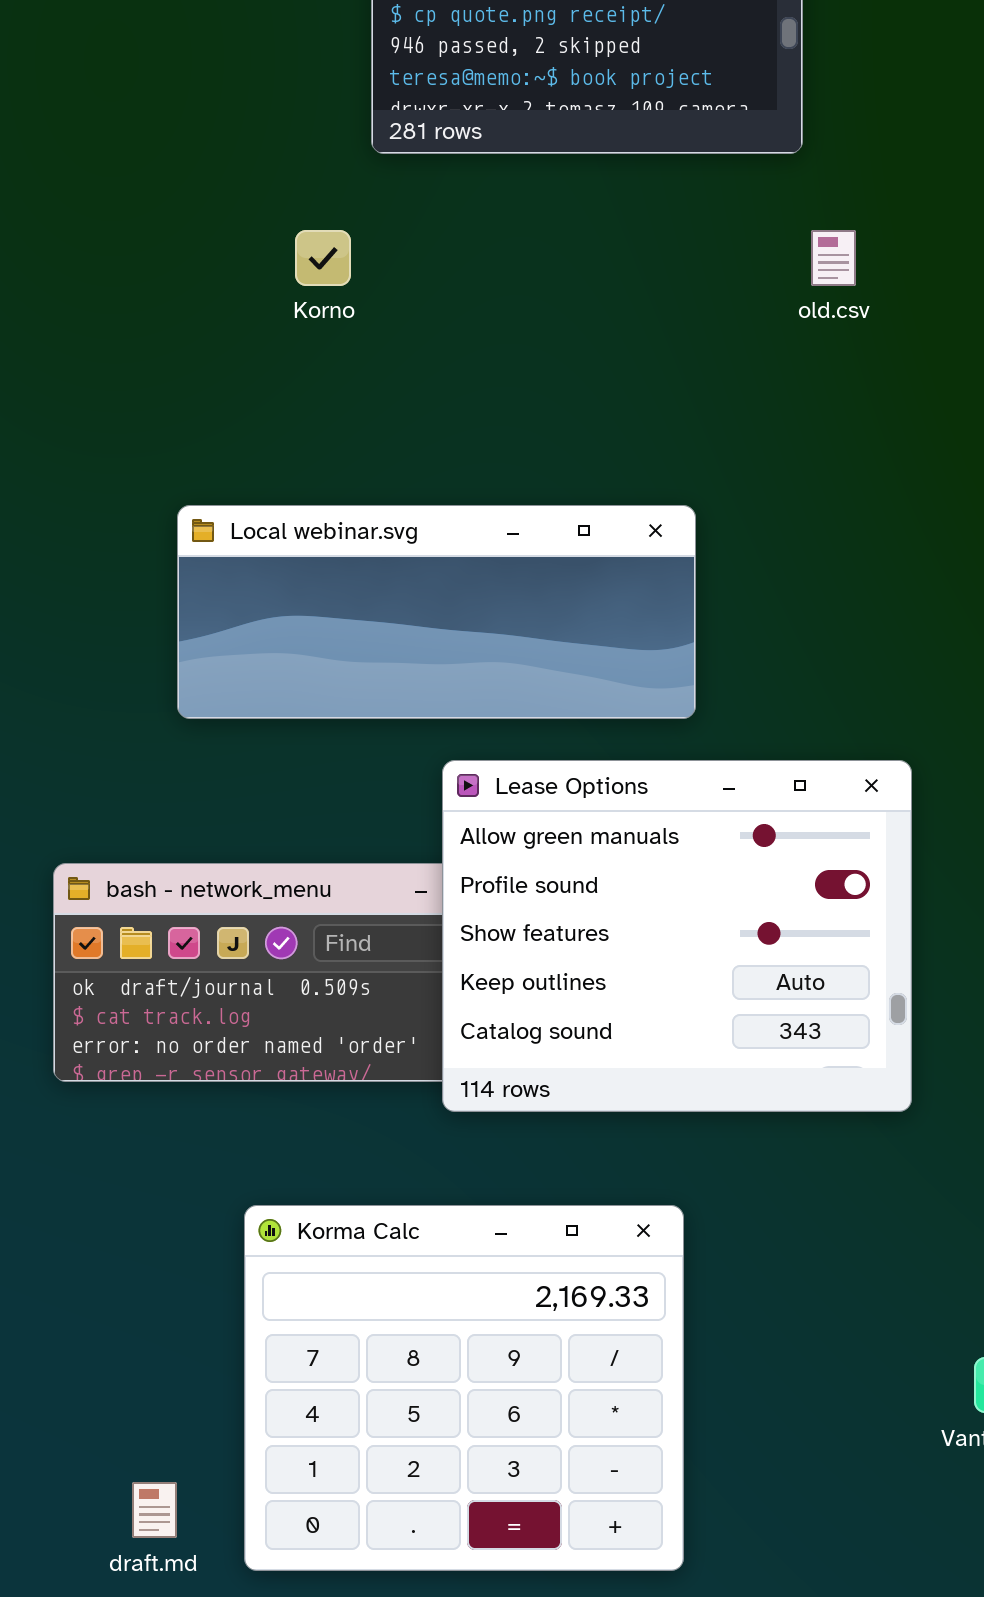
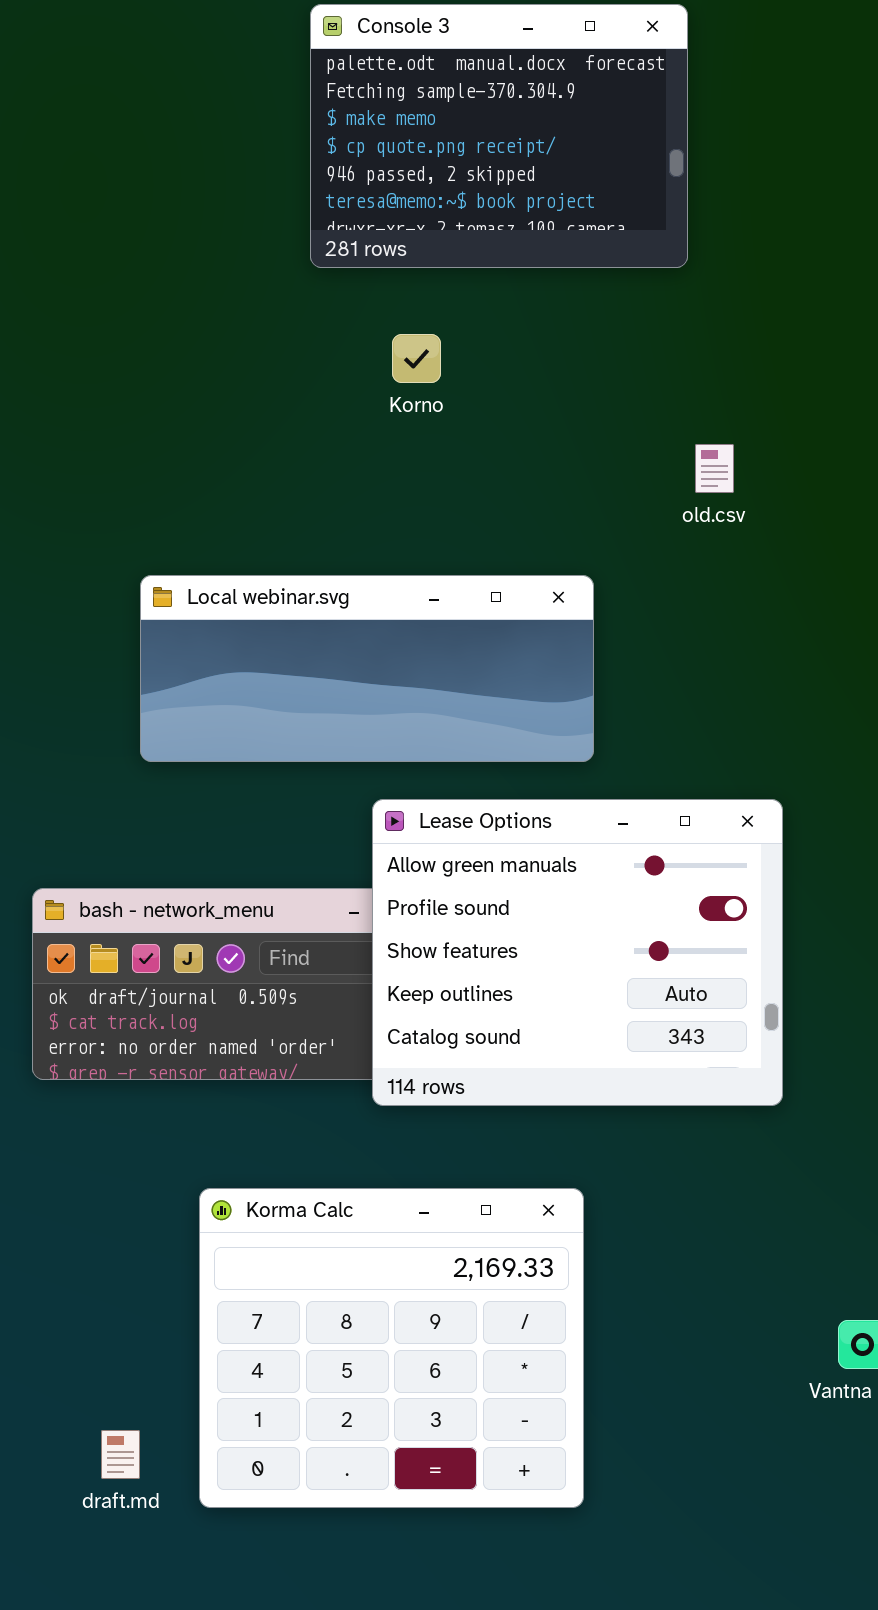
Korno: [295,230,351,286] -> [392,334,441,383], moved
old.csv: [811,230,856,286] -> [695,444,734,493], moved

